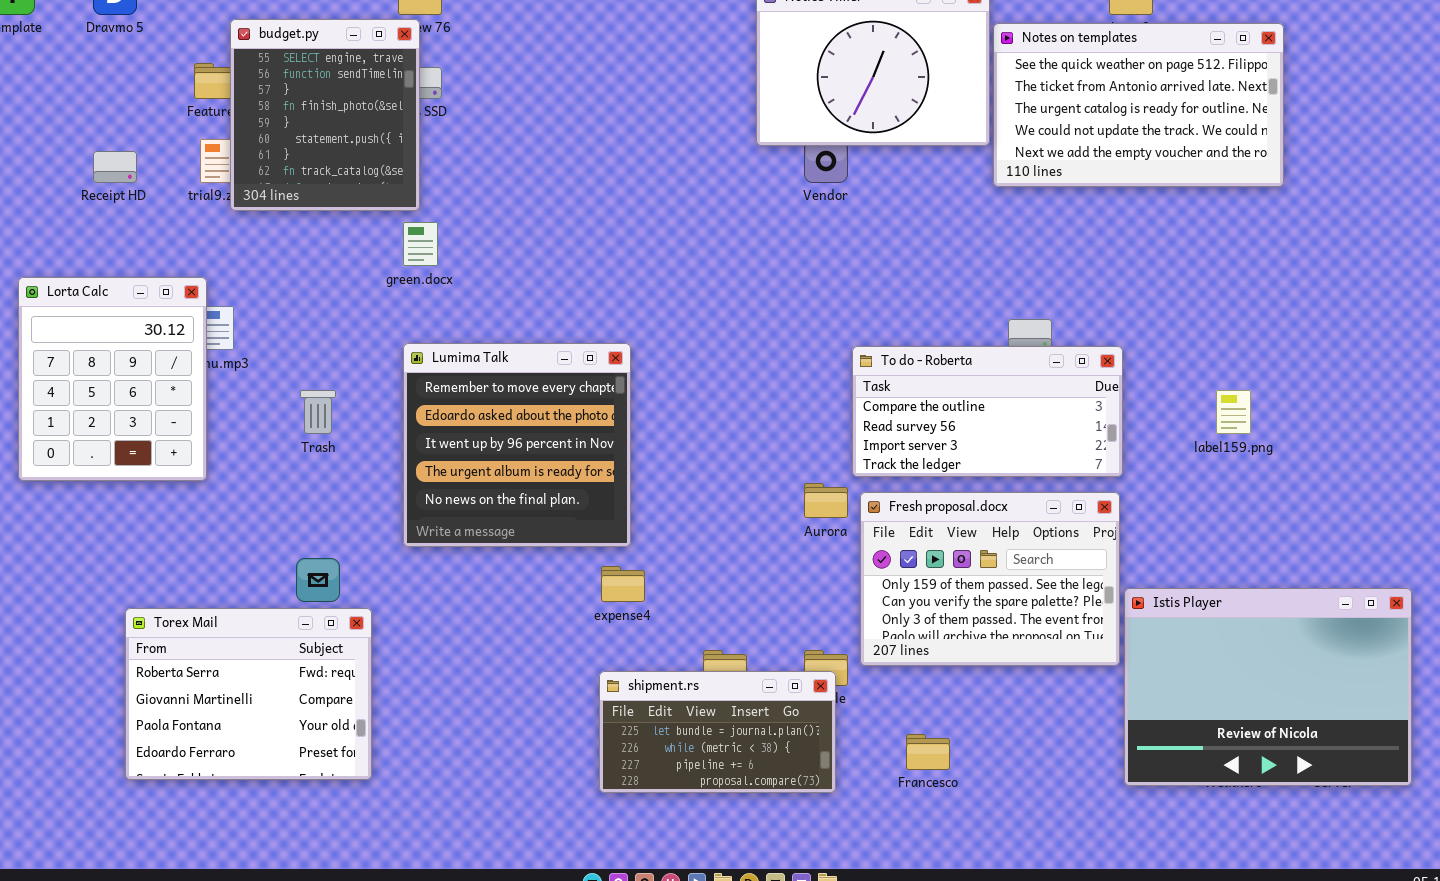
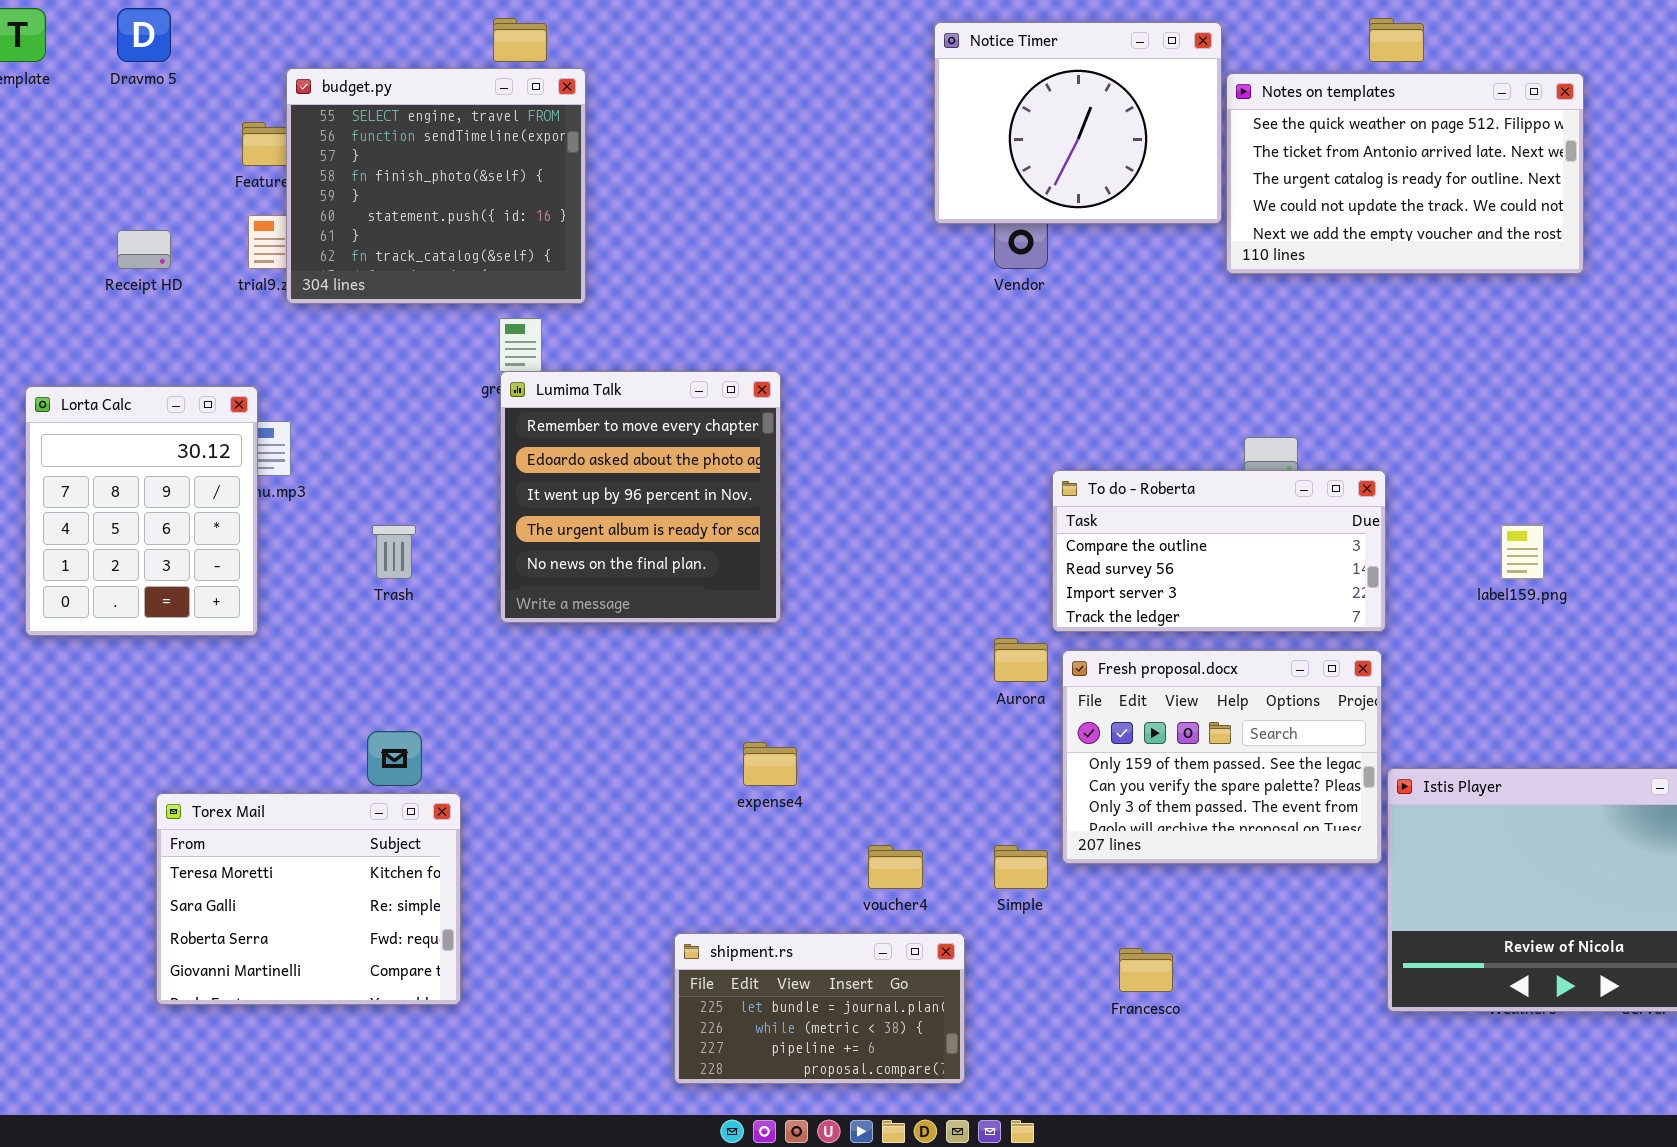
budget.py: [230,19,420,211] -> [286,68,586,304], resized
Lumima Talk: [403,343,631,547] -> [500,371,781,623], moved
Torex Mail: [125,608,372,780] -> [156,793,461,1005], scrolled up 2 rows
shipment.rs: [599,671,836,793] -> [674,933,965,1084], moved

